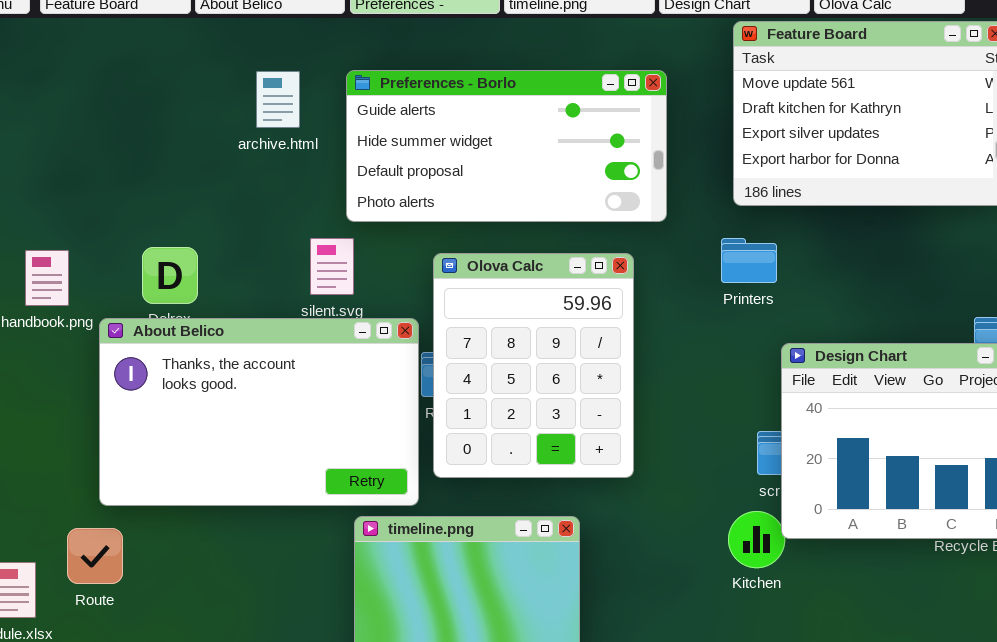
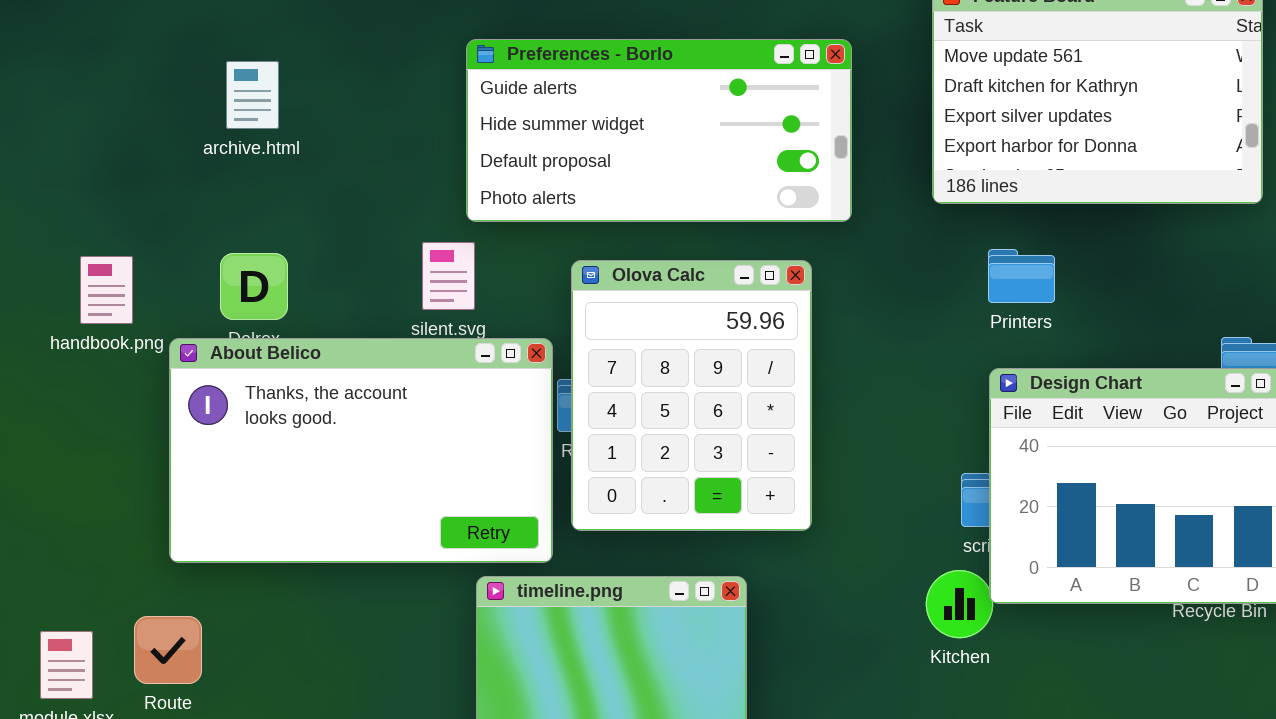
archive.html: [256,71,300,128] -> [226,61,279,129], moved
Printers: [721,238,777,283] -> [988,249,1055,303], moved
Route: [67,528,123,584] -> [134,616,202,684], moved

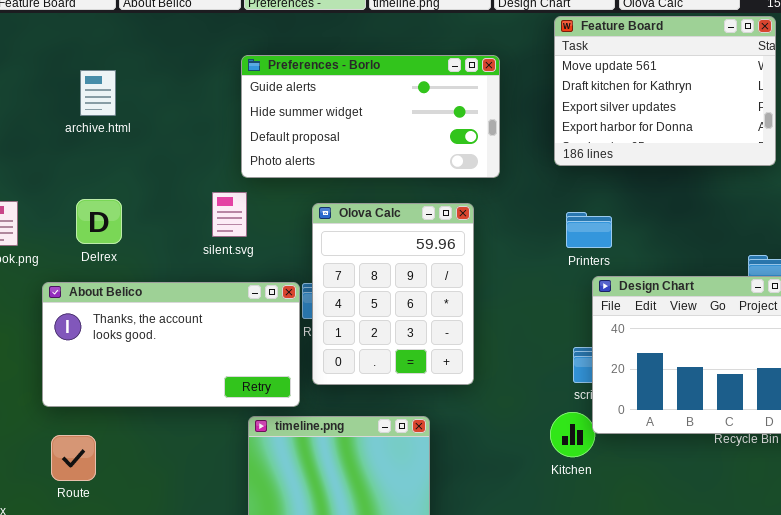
Printers: [988,249,1055,303] -> [566,212,612,248], moved
About Belico: [169,338,553,563] -> [42,282,300,407], resized
Route: [134,616,202,684] -> [51,435,96,481], moved

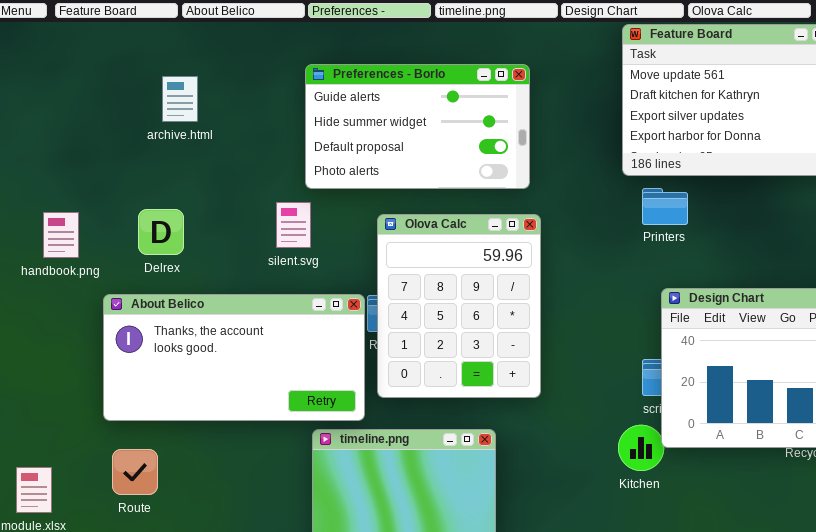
Preferences - Borlo: [241,55,500,178] -> [305,64,530,189], resized
archive.html: [80,70,116,116] -> [162,76,198,122], moved
Printers: [566,212,612,248] -> [642,188,688,225], moved

